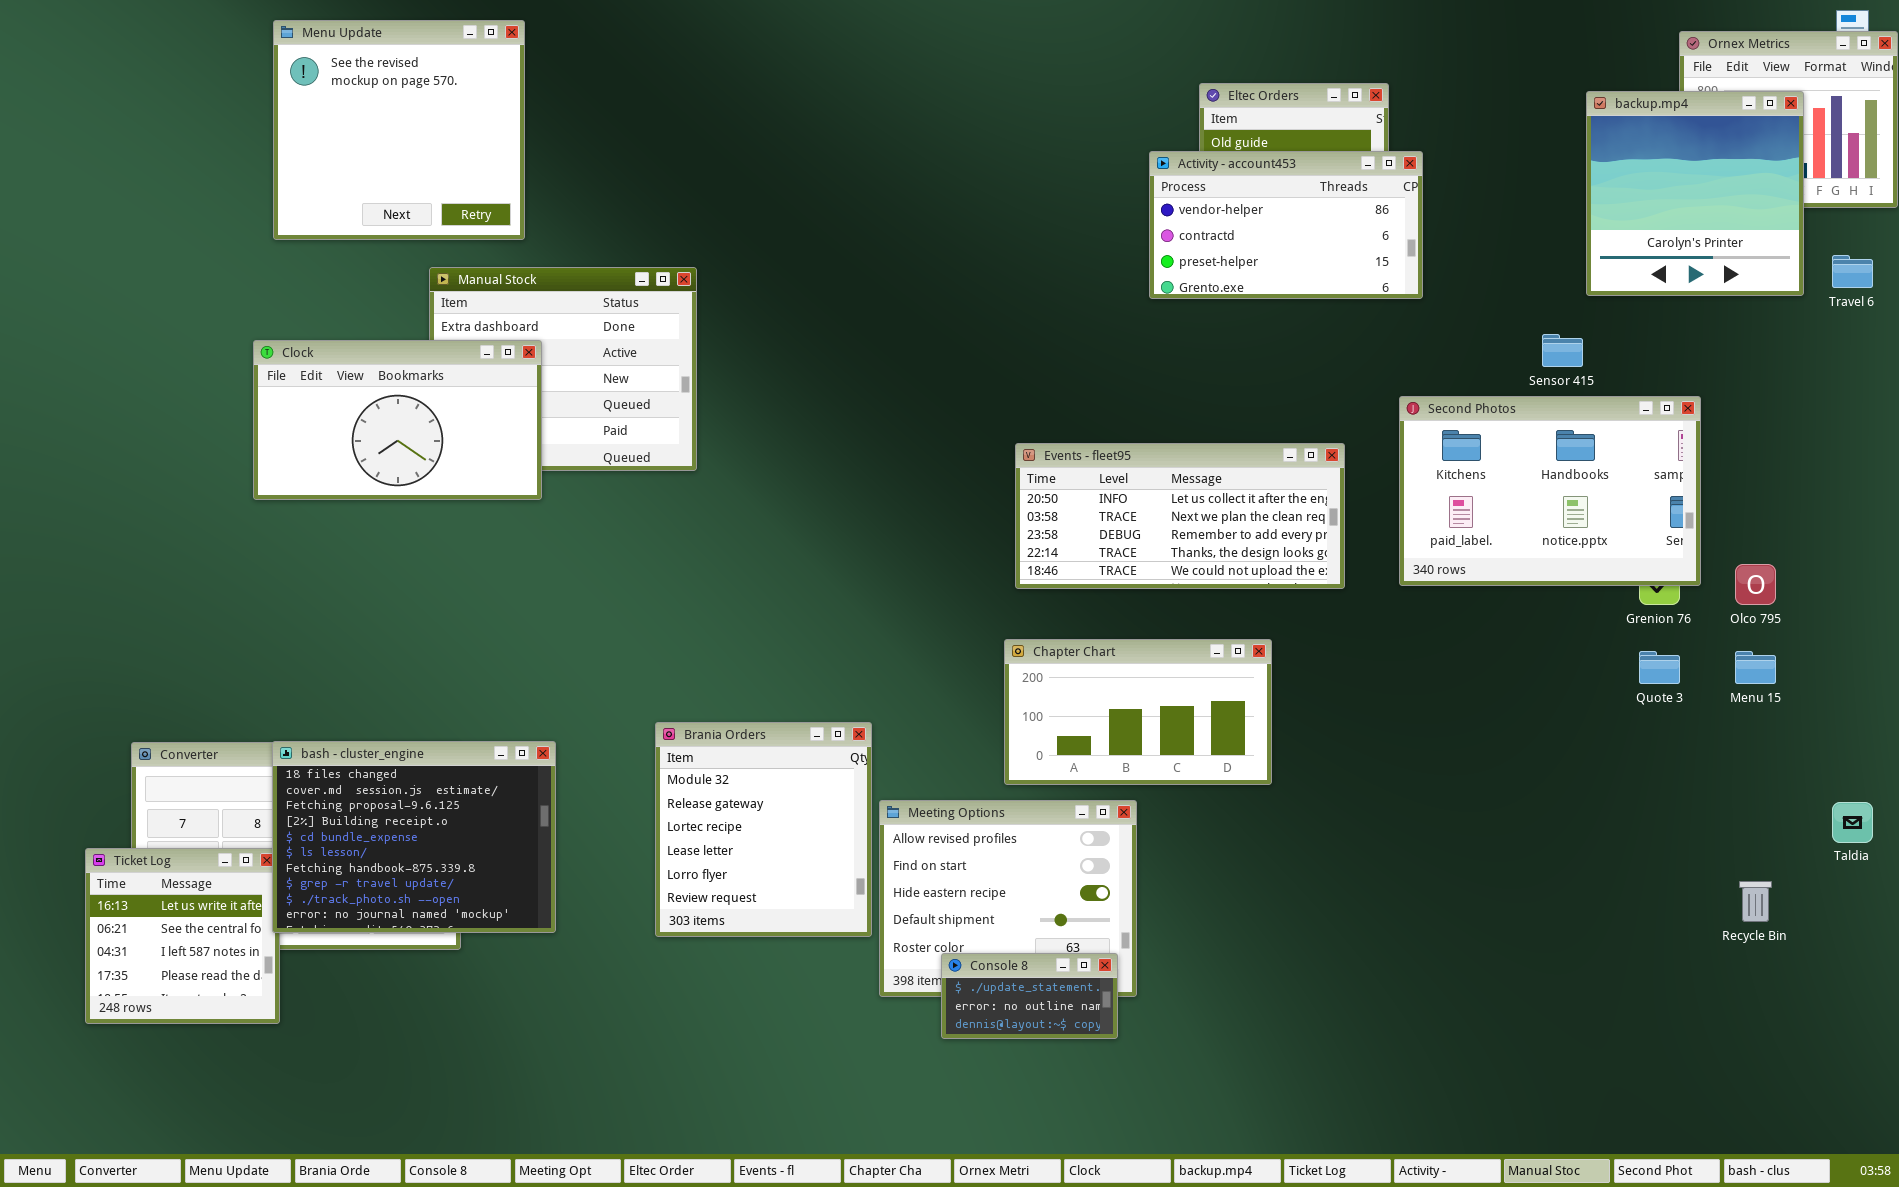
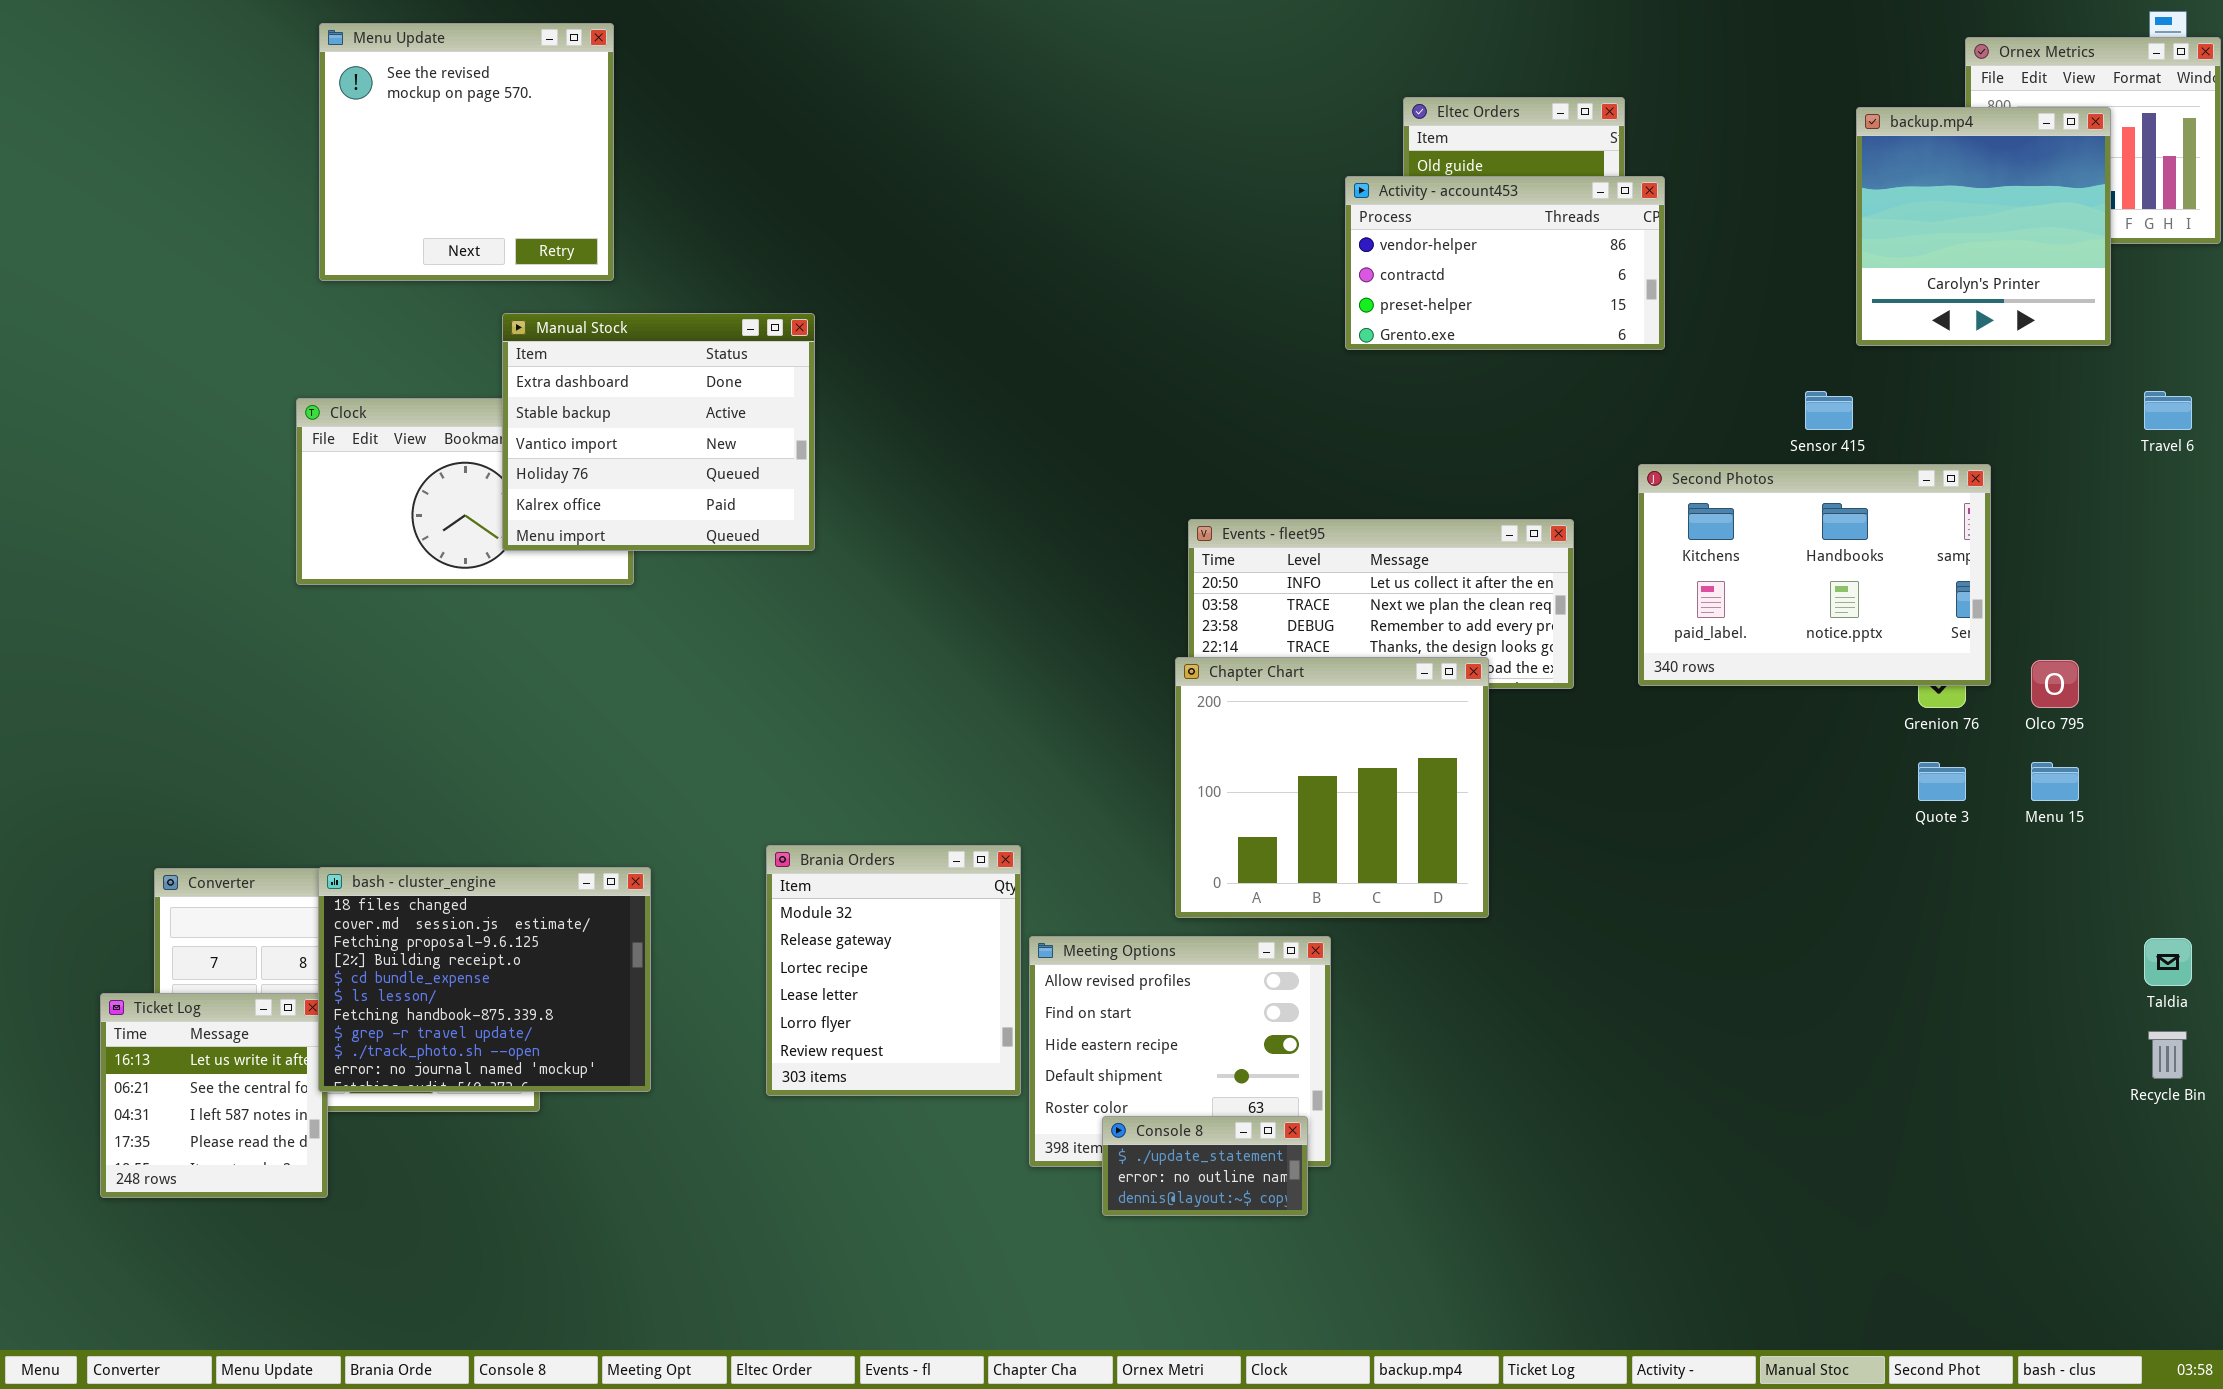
Travel 6: [1832,255,1873,288] -> [2144,391,2192,430], moved
Manual Stock: [429,267,697,471] -> [502,313,815,551], raised
Chapter Chart: [1004,639,1272,785] -> [1175,657,1489,918], resized
Recycle Bin: [1739,881,1772,922] -> [2148,1031,2187,1079], moved

